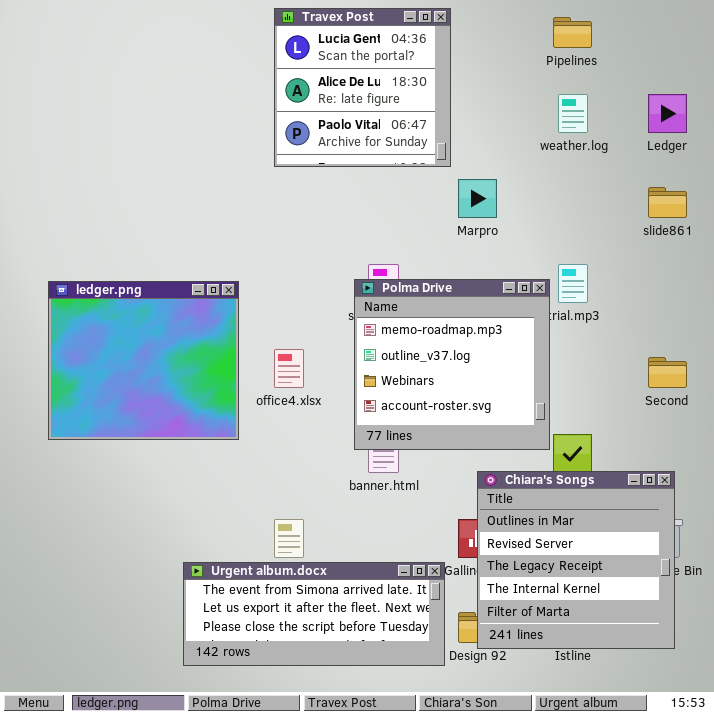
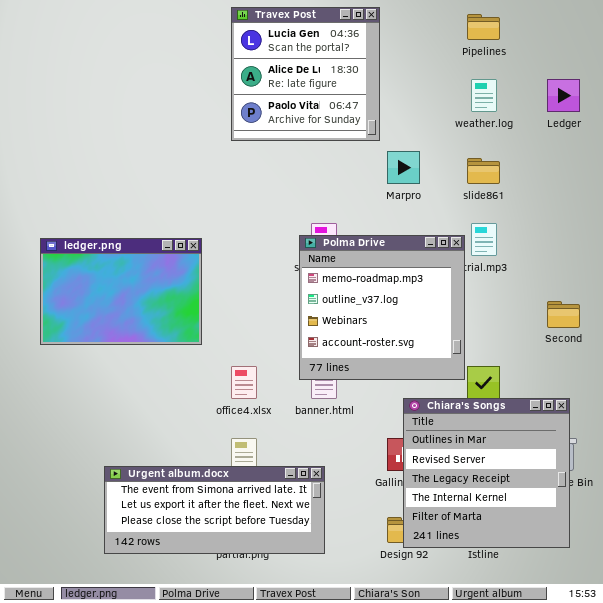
slide861: [648,187,687,218] -> [467,158,500,184], moved
ledger.png: [48,281,239,440] -> [40,238,202,345], resized
office4.xlsx: [274,349,304,388] -> [231,366,257,399], moved
Urgent album.docx: [183,562,445,666] -> [104,466,325,554], moved

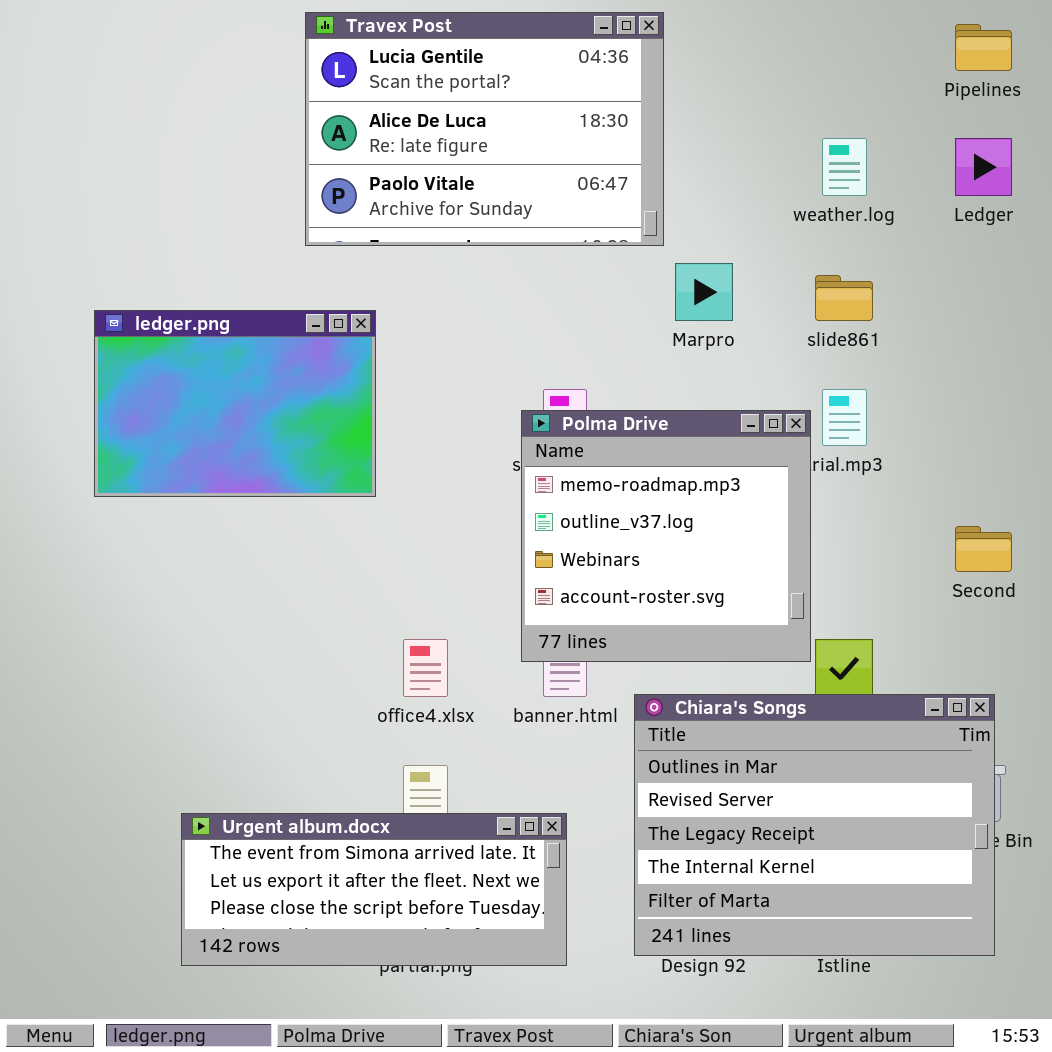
Travex Post: [231,7,380,141] -> [305,12,664,246], resized
Pipelines: [467,14,500,40] -> [955,24,1012,71], moved
ledger.png: [40,238,202,345] -> [94,310,376,497], moved
Chiara's Songs: [403,398,570,548] -> [634,694,995,956], resized

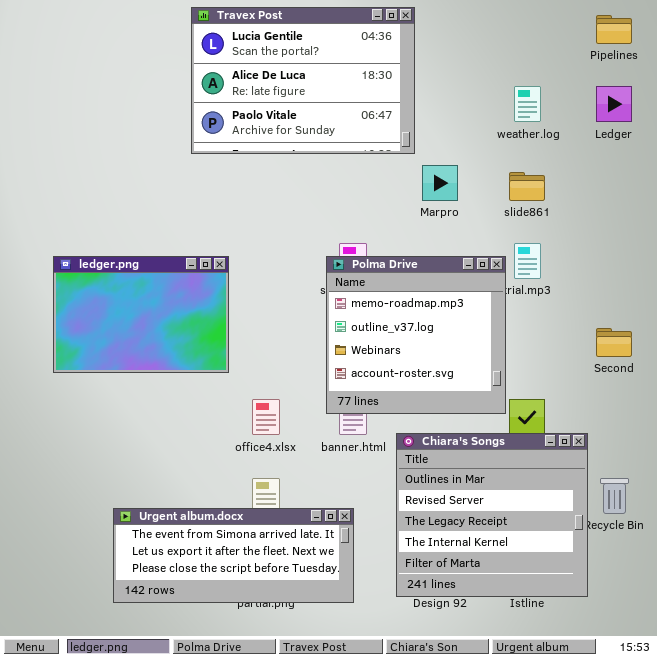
ledger.png: [94,310,376,497] -> [53,256,229,373], moved
Chiara's Songs: [634,694,995,956] -> [396,433,588,597], resized

